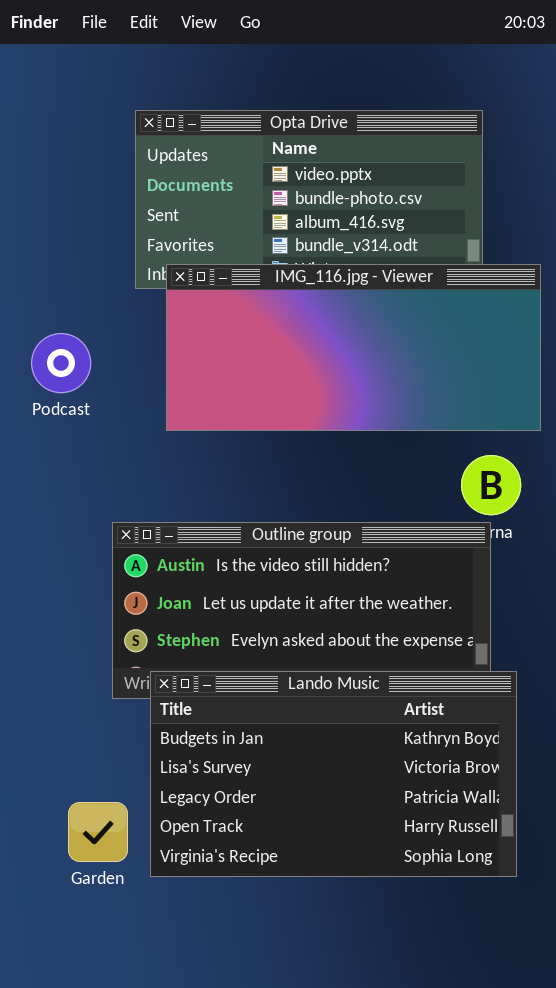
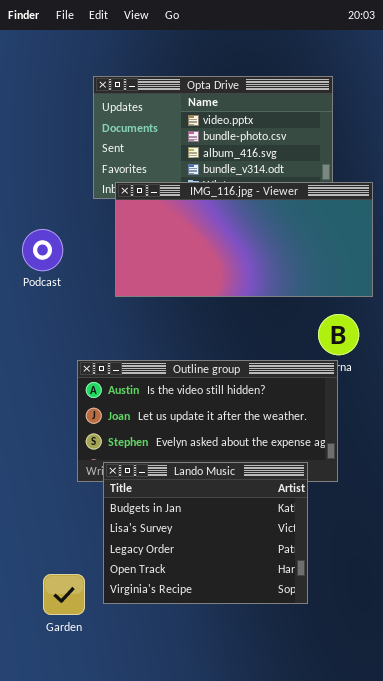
Lando Music: [150,671,517,877] -> [103,462,308,604], resized
Garden: [68,802,128,862] -> [43,574,85,615], moved

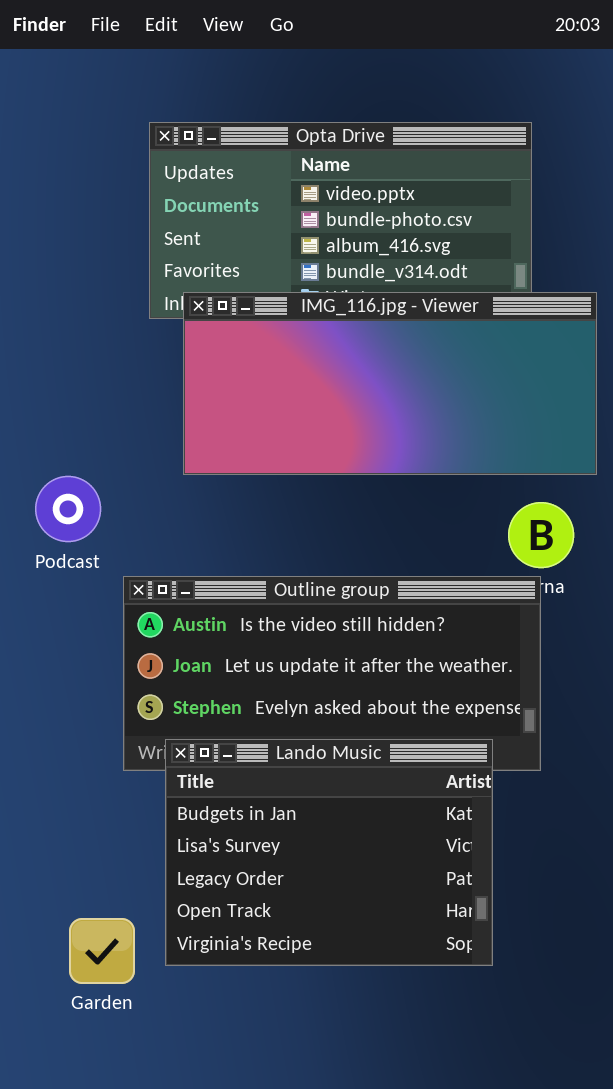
Podcast: [22,229,63,271] -> [35,476,101,542], moved

